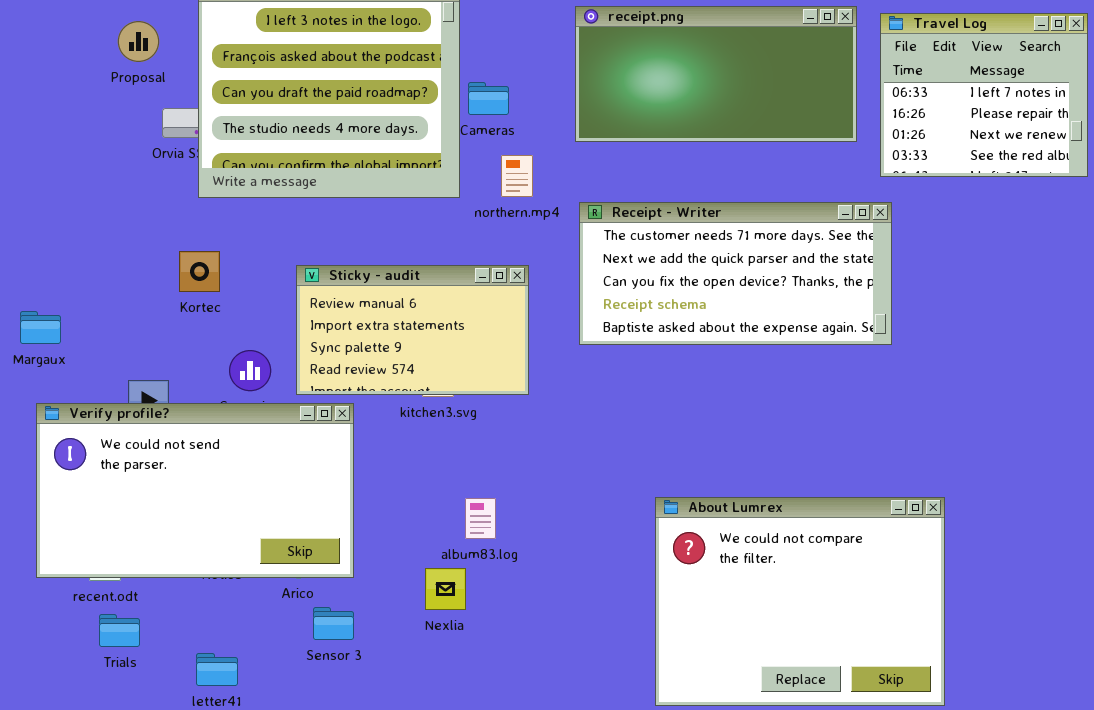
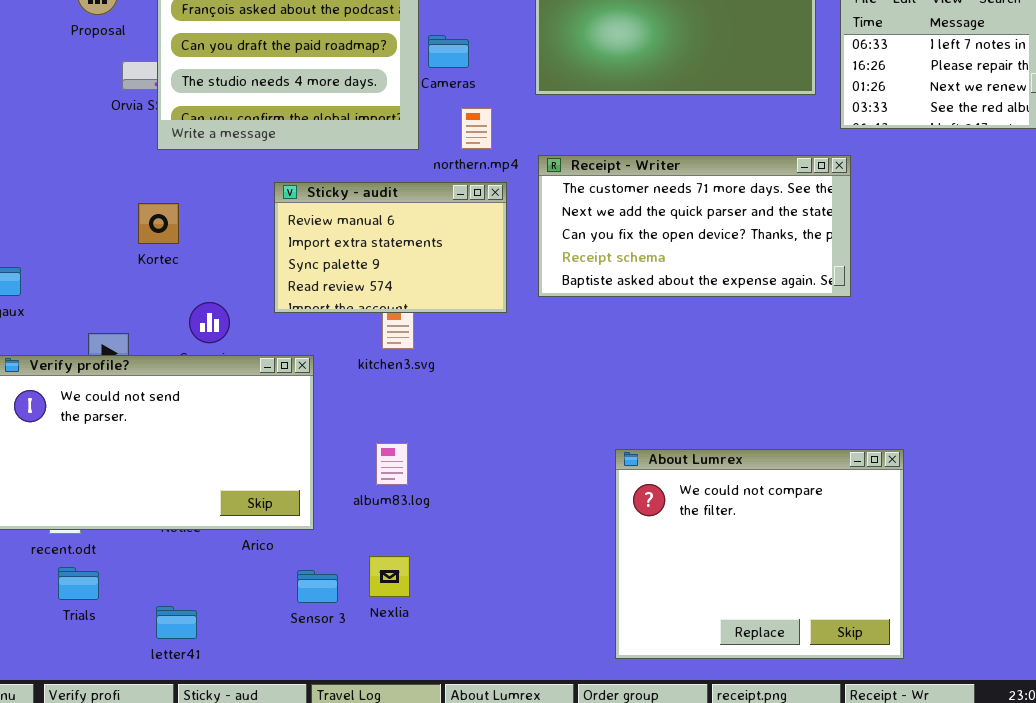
Sticky - audit: [296,265,529,395] -> [274,182,507,313], moved
album83.log: [465,498,496,539] -> [376,443,408,485], moved
Nexlia: [425,568,466,610] -> [369,556,410,597], moved
Sensor 3: [313,607,354,640] -> [297,570,338,603], moved

